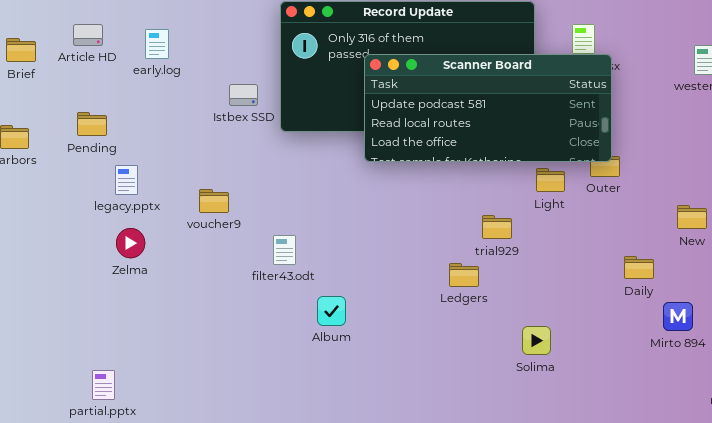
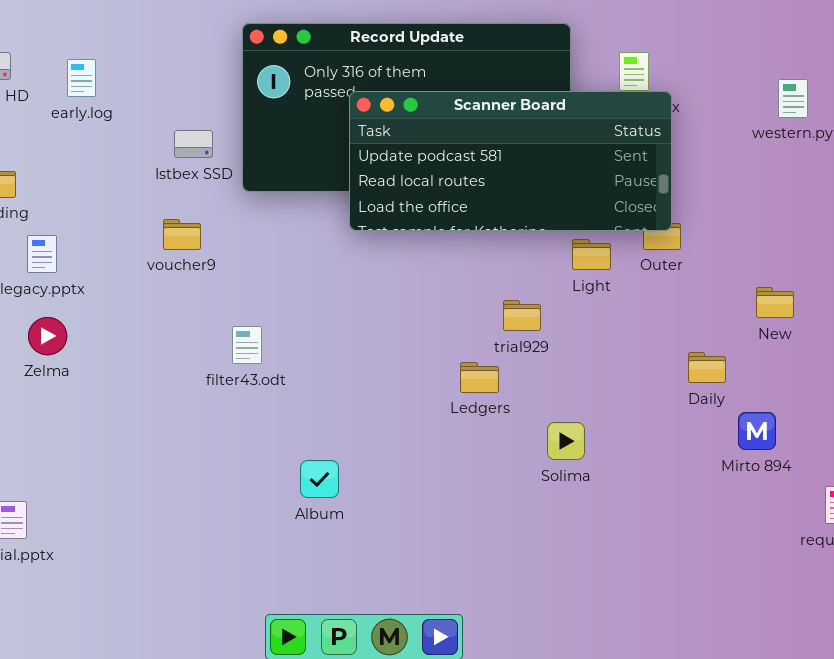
voucher9: [199,189,229,213] -> [163,219,201,250], moved
Album: [317,296,346,326] -> [300,460,339,498], moved
Solima: [522,326,551,355] -> [547,422,585,460], moved

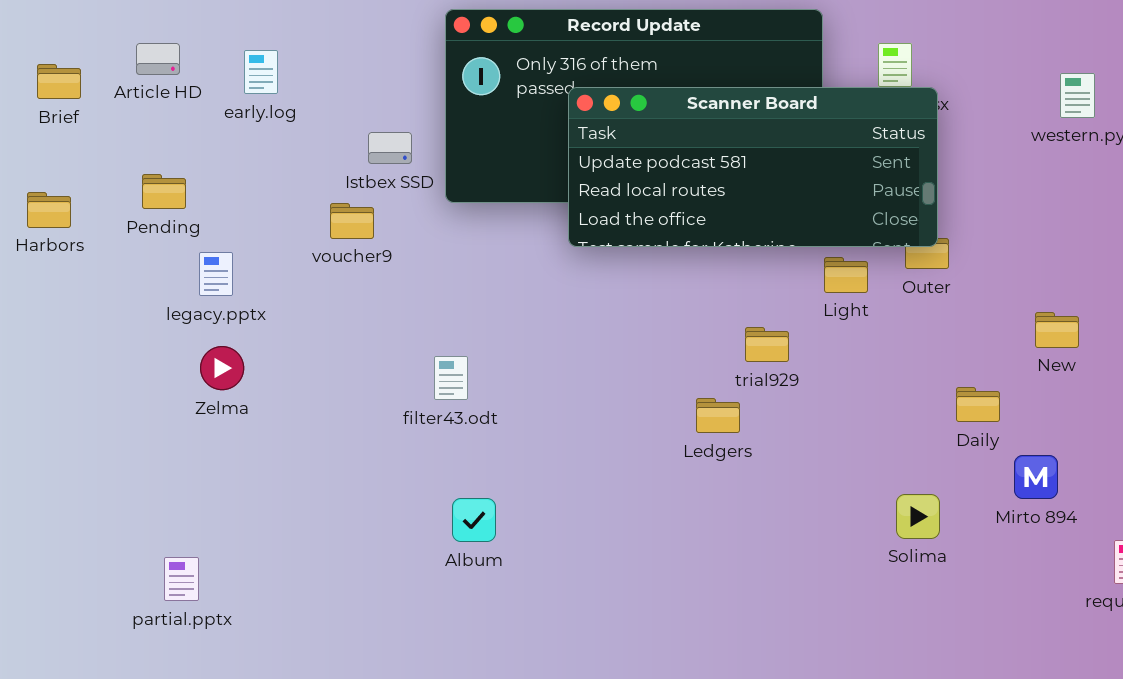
voucher9: [163,219,201,250] -> [330,203,374,239], moved
Solima: [547,422,585,460] -> [896,494,940,539], moved
Album: [300,460,339,498] -> [452,498,496,542], moved

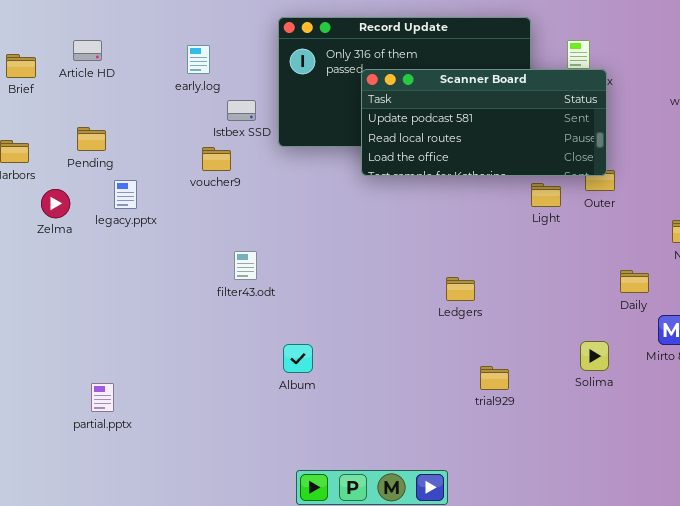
early.log: [244,50,278,94] -> [187,45,210,74], moved
trial929: [745,327,789,362] -> [480,366,509,390], moved
Zelma: [200,346,244,390] -> [41,189,70,218], moved
filter43.odt: [434,356,468,400] -> [234,251,257,280], moved

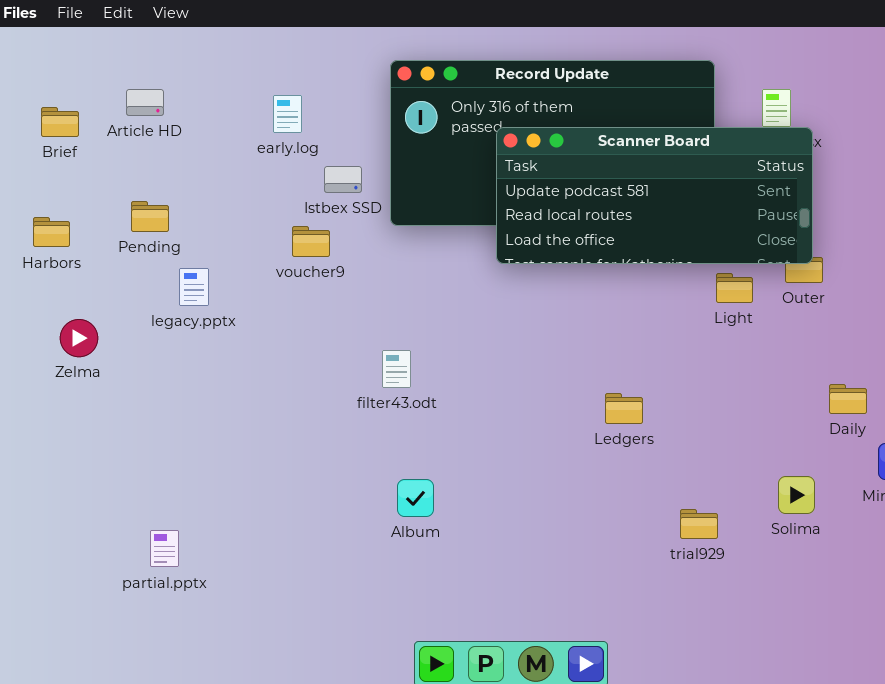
Zelma: [41,189,70,218] -> [60,319,98,357], moved
filter43.odt: [234,251,257,280] -> [382,350,411,388], moved
trial929: [480,366,509,390] -> [680,509,718,539], moved

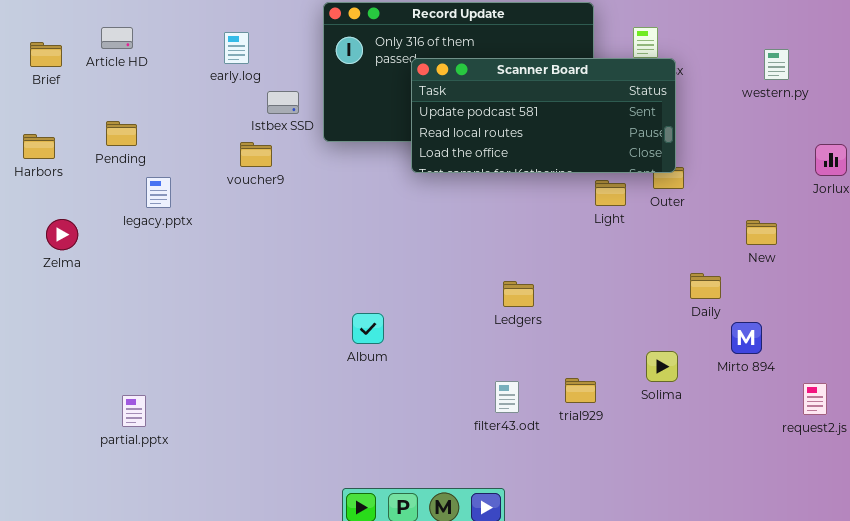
filter43.odt: [382,350,411,388] -> [495,381,519,413], moved
Album: [397,479,434,517] -> [352,313,384,344], moved

